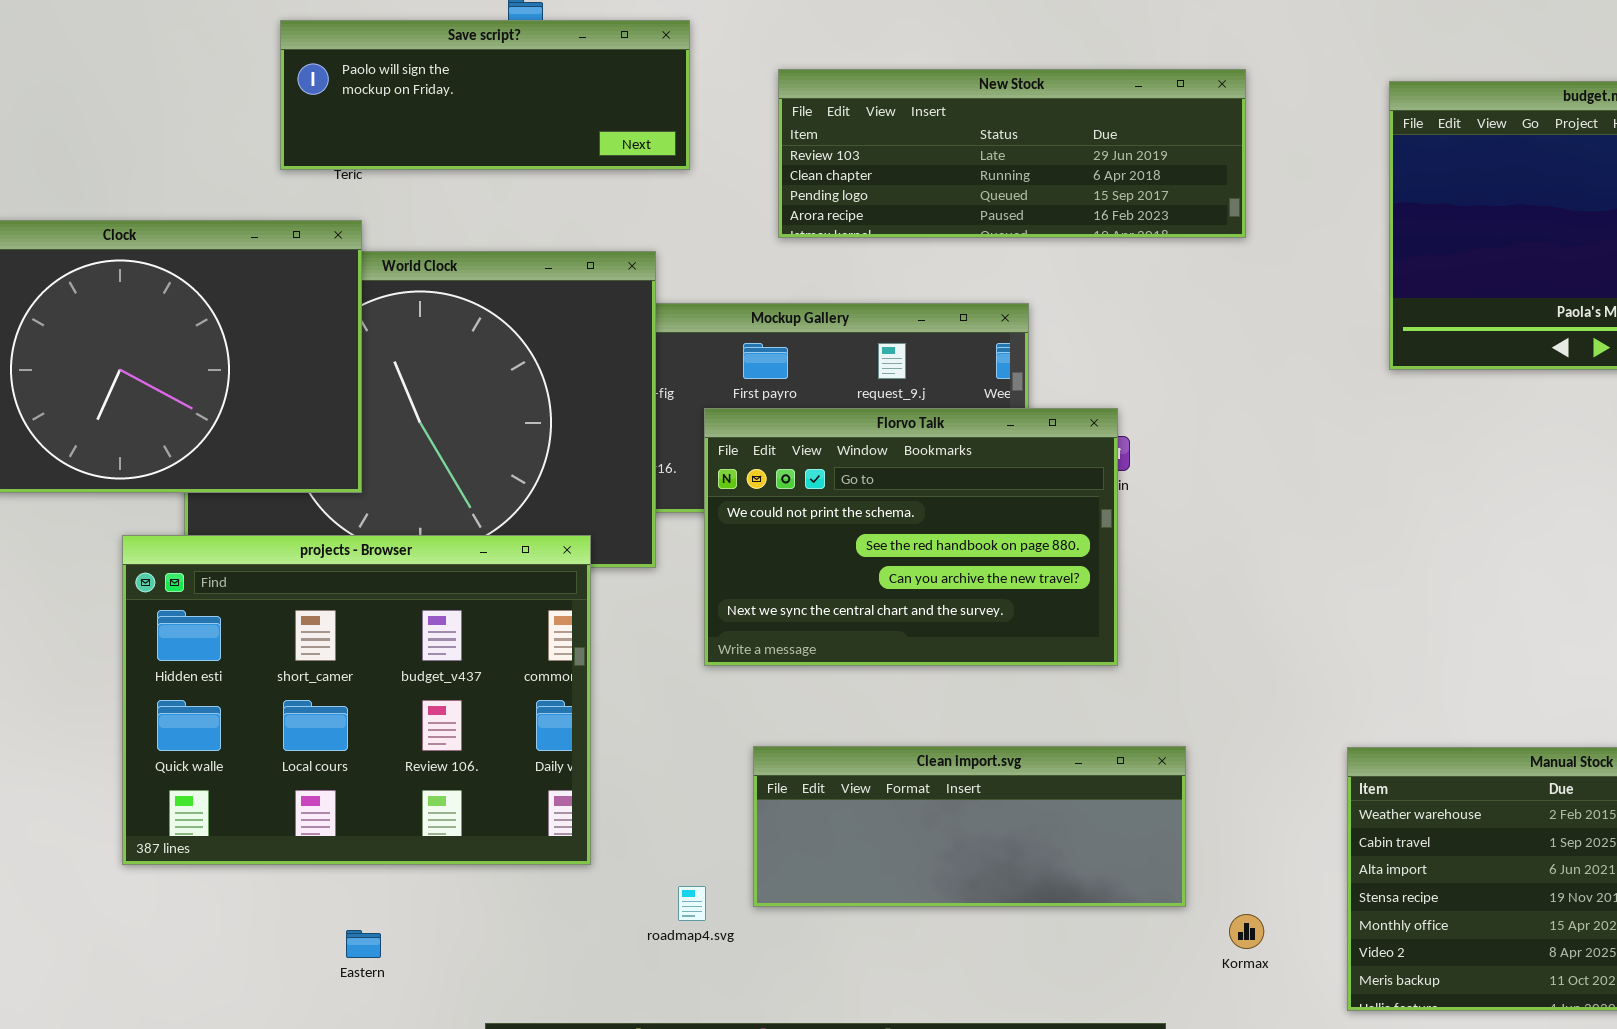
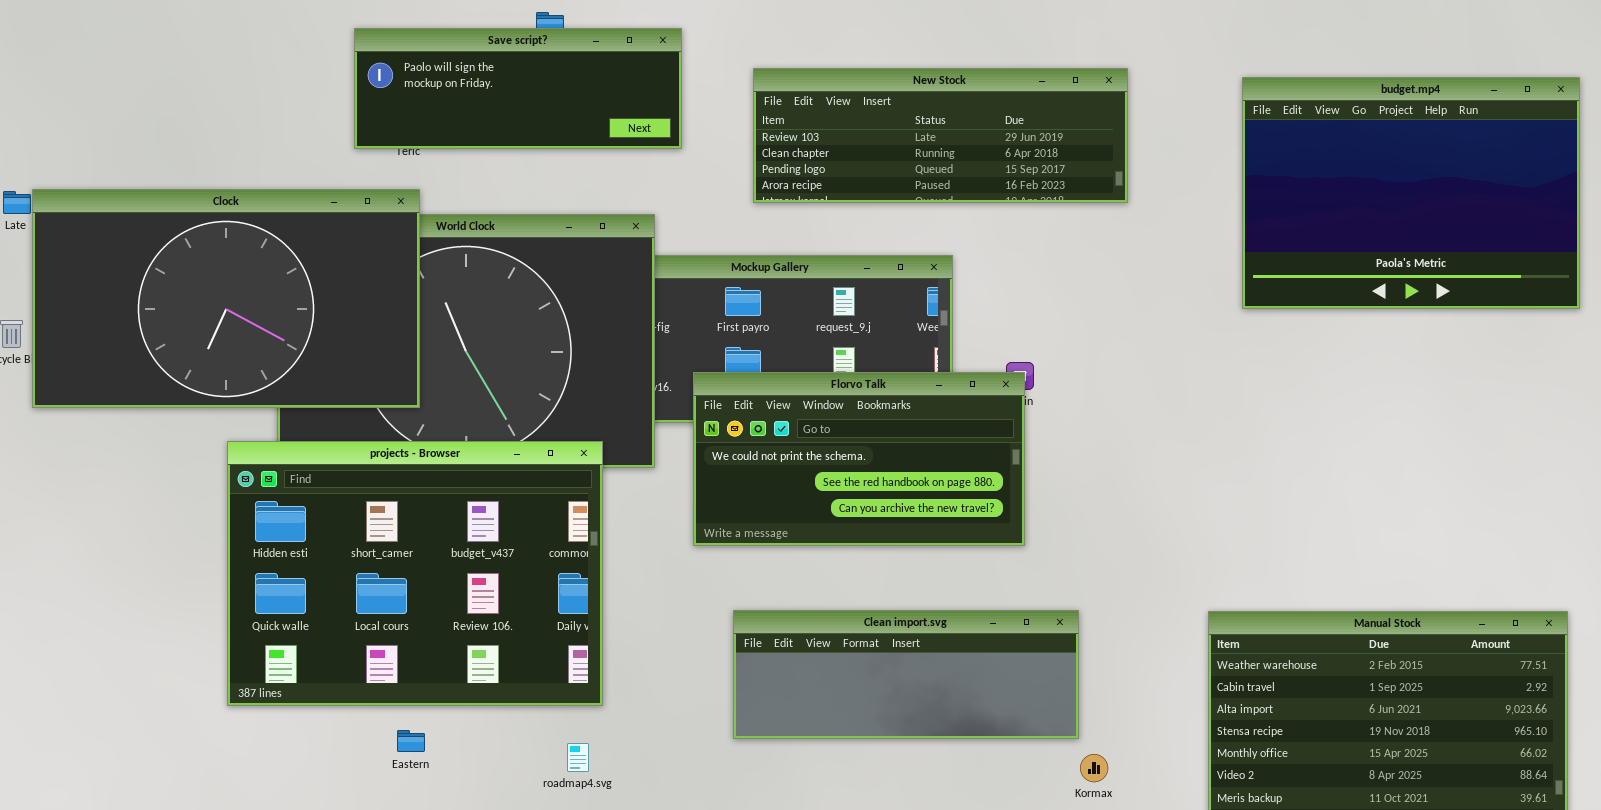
Florvo Talk: [704,408,1118,666] -> [693,372,1025,546], resized
roadmap4.svg: [678,886,706,921] -> [567,743,589,772], moved
Kormax: [1229,914,1264,949] -> [1080,754,1108,782], moved
Eastern: [346,930,381,958] -> [397,730,425,752], moved

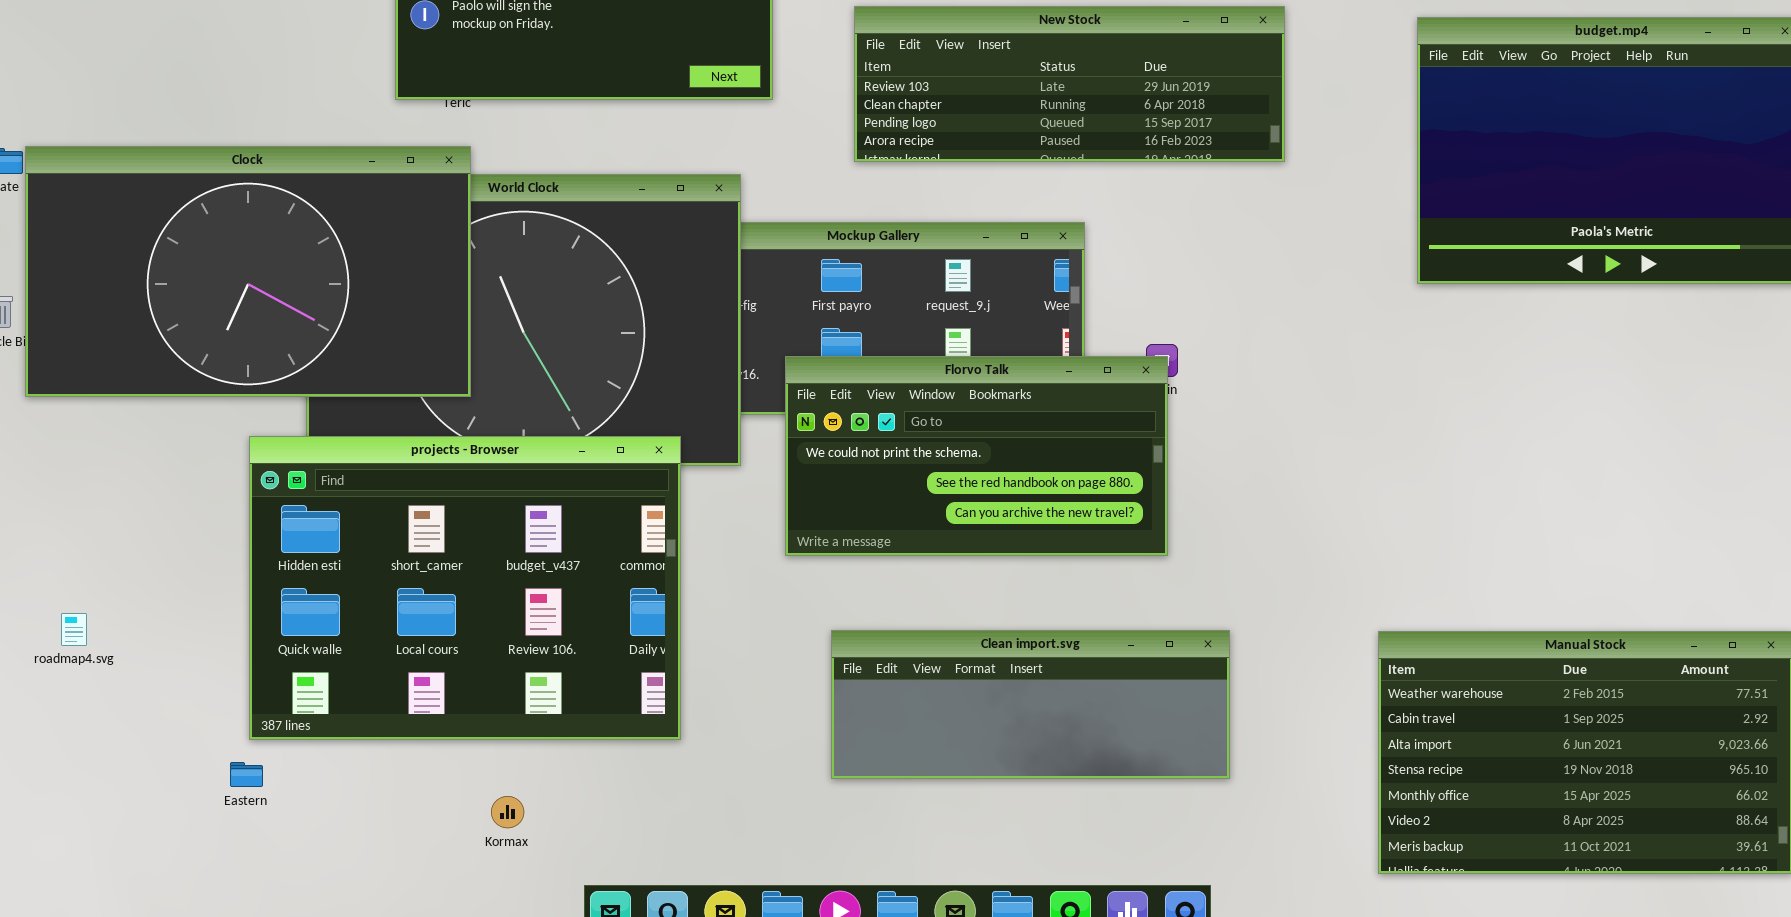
Eastern: [397,730,425,752] -> [230,762,263,787], moved
roadmap4.svg: [567,743,589,772] -> [61,613,87,646], moved
Kormax: [1080,754,1108,782] -> [491,796,524,828], moved

